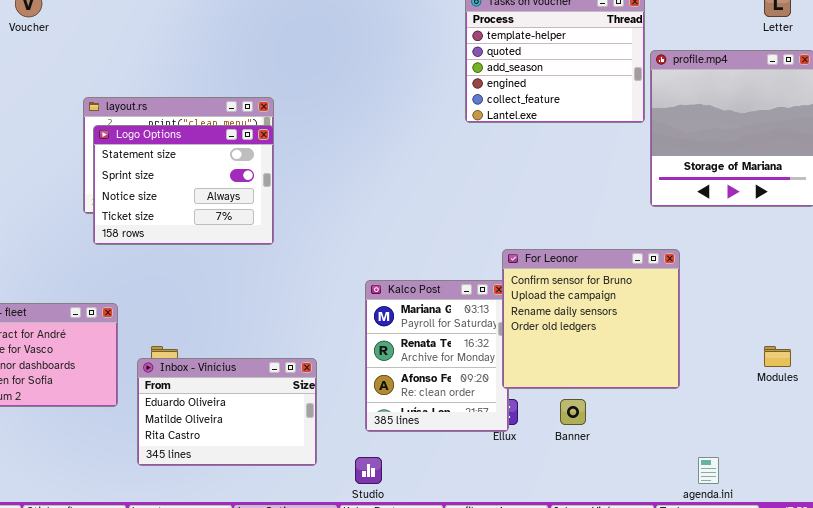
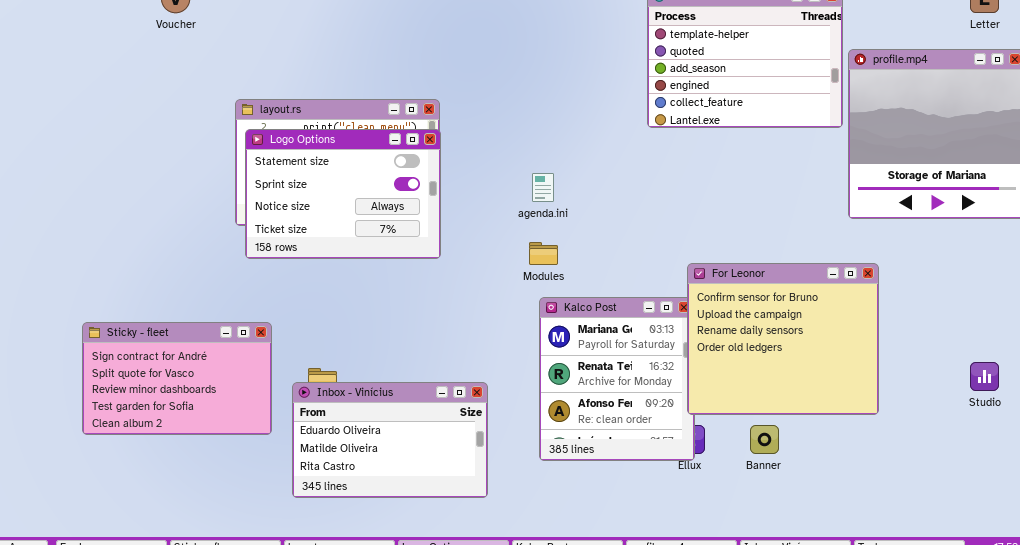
Modules: [764,346,791,367] -> [529,242,558,265], moved
Studio: [355,457,382,484] -> [970,362,999,391], moved
agenda.ini: [698,457,719,484] -> [532,173,554,202], moved

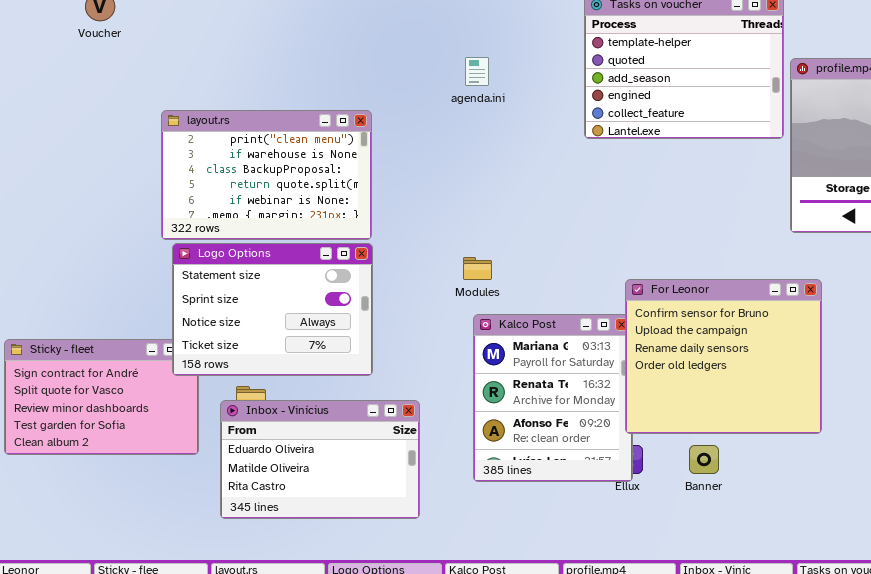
Logo Options: [245,129,441,259] -> [172,243,373,376], moved
agenda.ini: [532,173,554,202] -> [465,57,489,86], moved

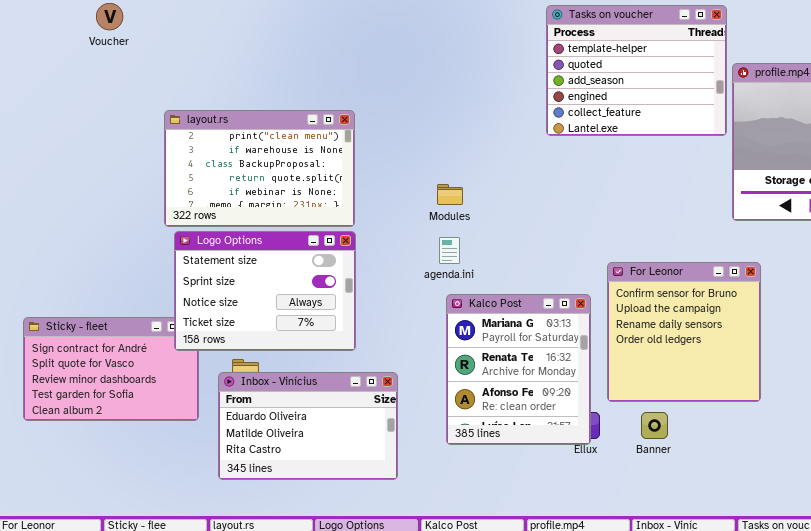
agenda.ini: [465,57,489,86] -> [439,237,460,264], moved
Modules: [463,257,492,280] -> [437,184,463,205], moved
For Leonor: [625,279,822,434] -> [607,262,761,402], resized

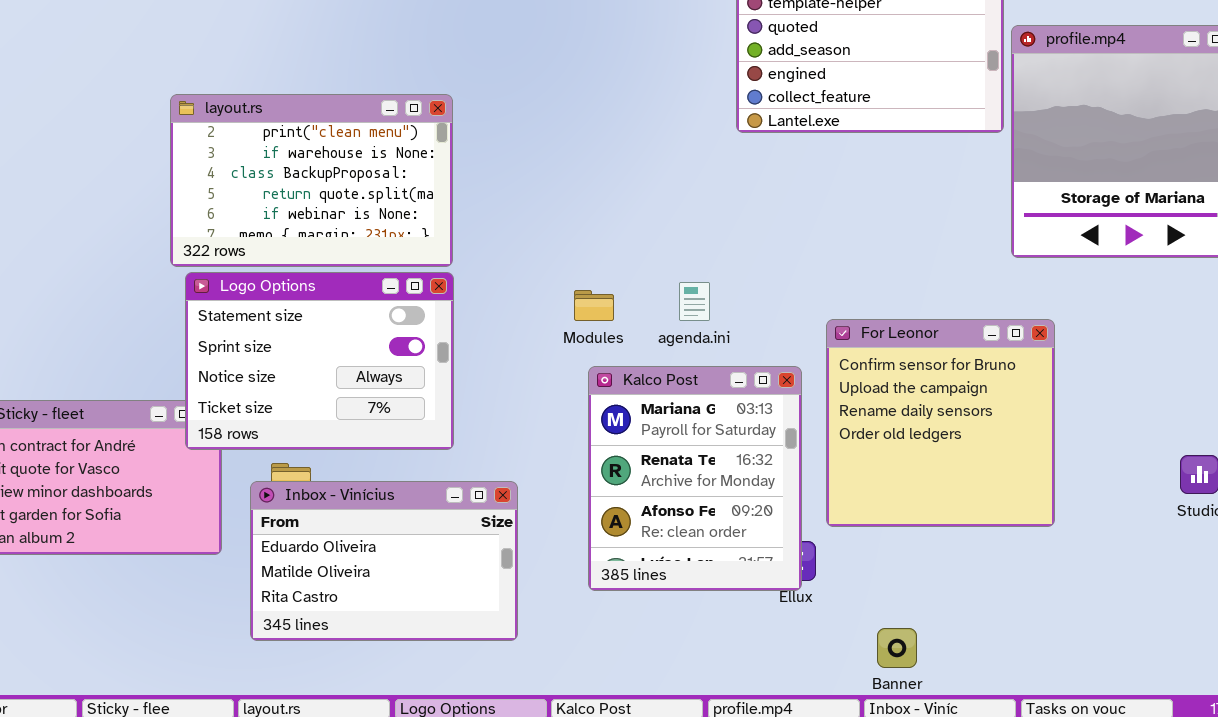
Modules: [437,184,463,205] -> [574,290,614,321], moved
agenda.ini: [439,237,460,264] -> [679,282,710,321], moved
Banner: [641,412,668,439] -> [877,628,917,668], moved

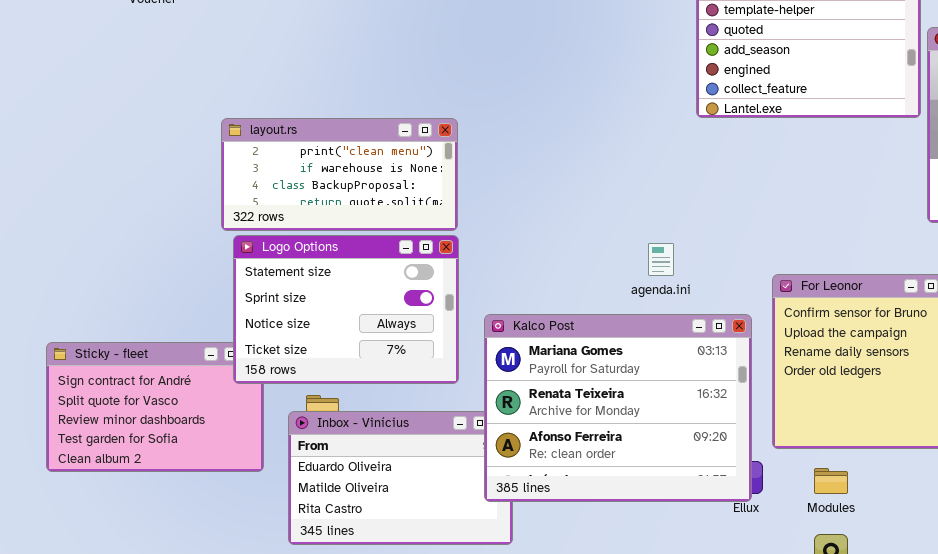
layout.rs: [170,94,453,267] -> [221,118,458,231], resized
Modules: [574,290,614,321] -> [814,468,848,494], moved
Kalco Post: [588,366,802,591] -> [484,314,752,502], resized

